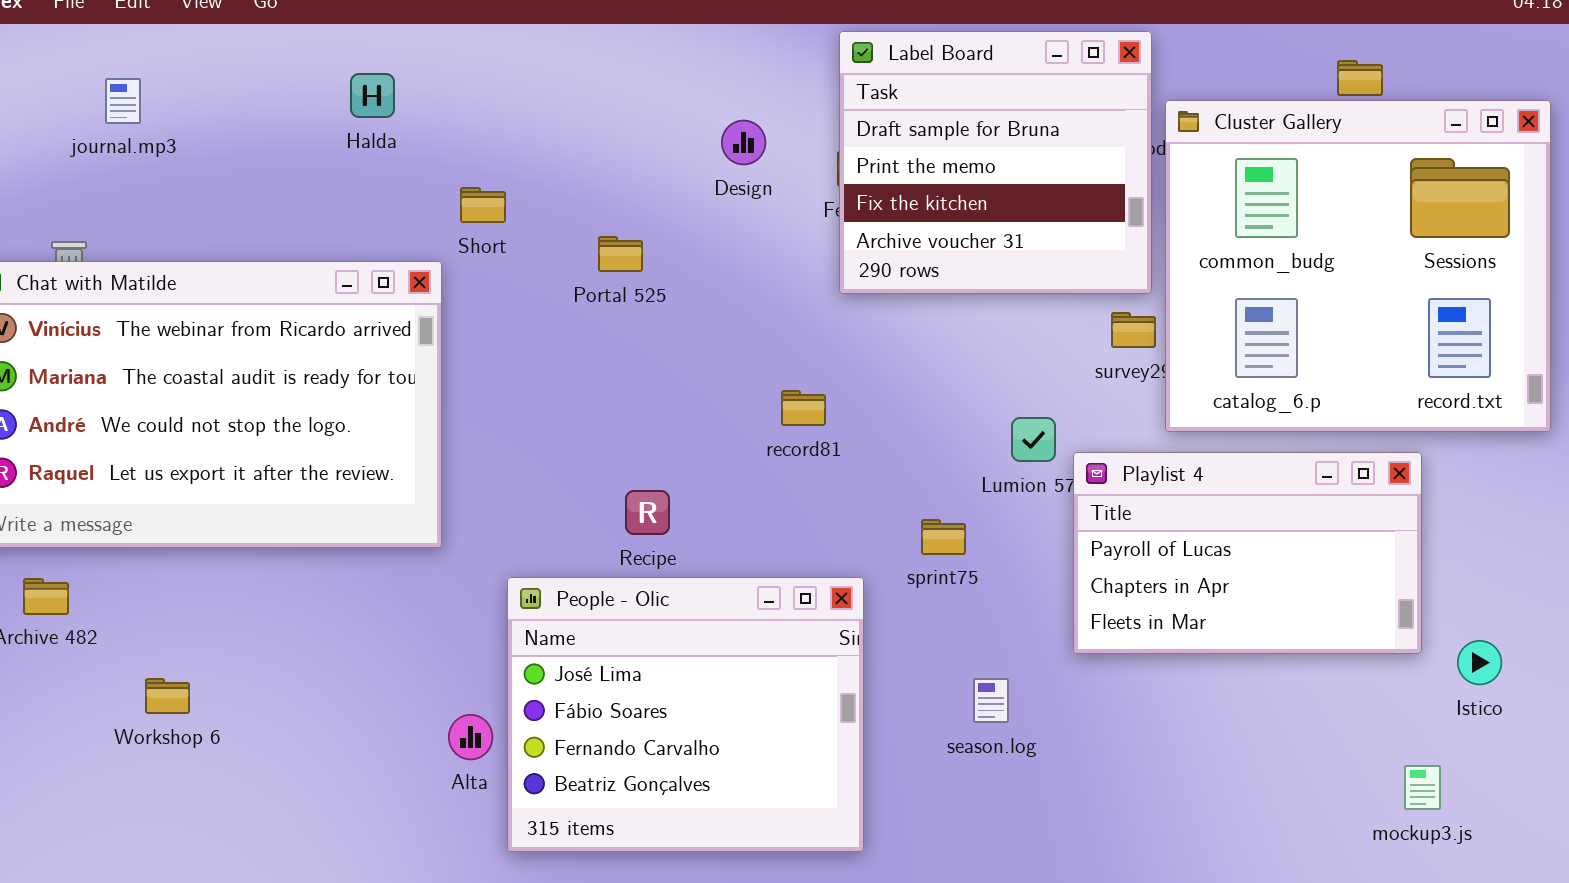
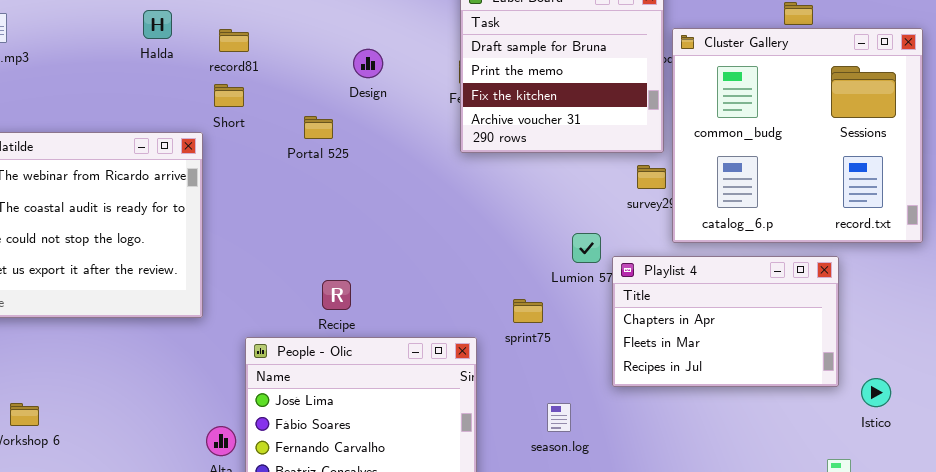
Design: [721,120,766,165] -> [353,49,383,78], moved
record81: [781,390,826,426] -> [219,29,249,52], moved
Playlist 4: [1073,452,1422,654] -> [612,256,839,387], scrolled down 1 row

